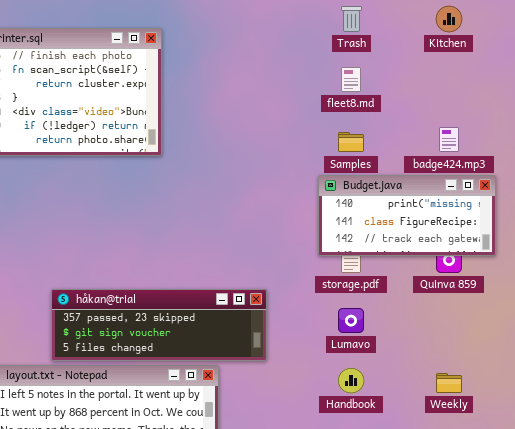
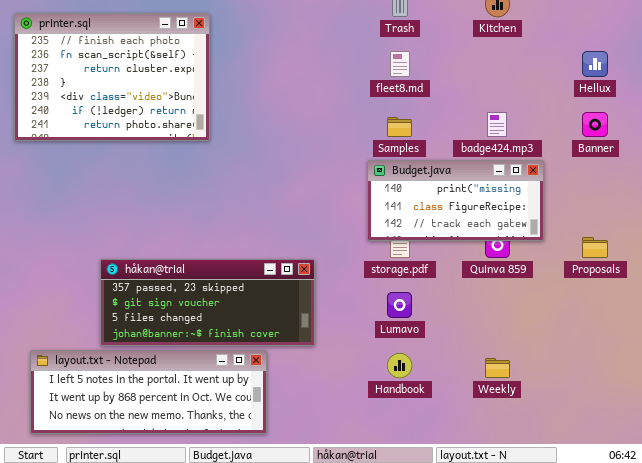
håkan@trial: [51,289,267,361] -> [100,259,315,346], resized

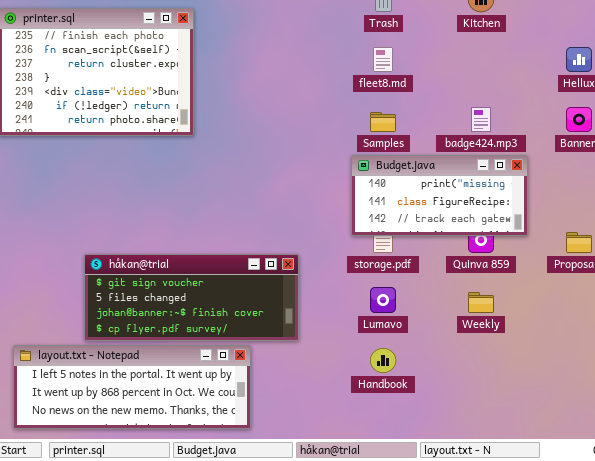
håkan@trial: [100,259,315,346] -> [84,254,299,341], scrolled down 1 row
Weekly: [485,358,510,378] -> [468,292,494,313], moved

